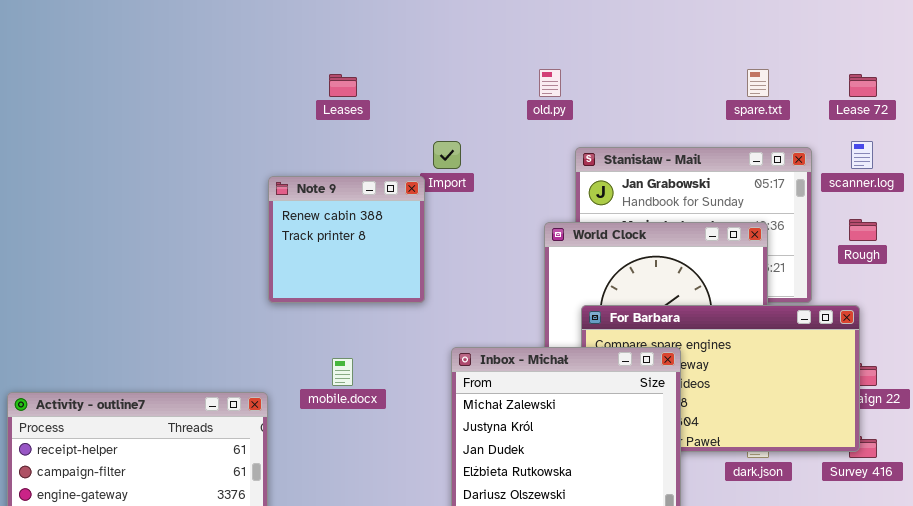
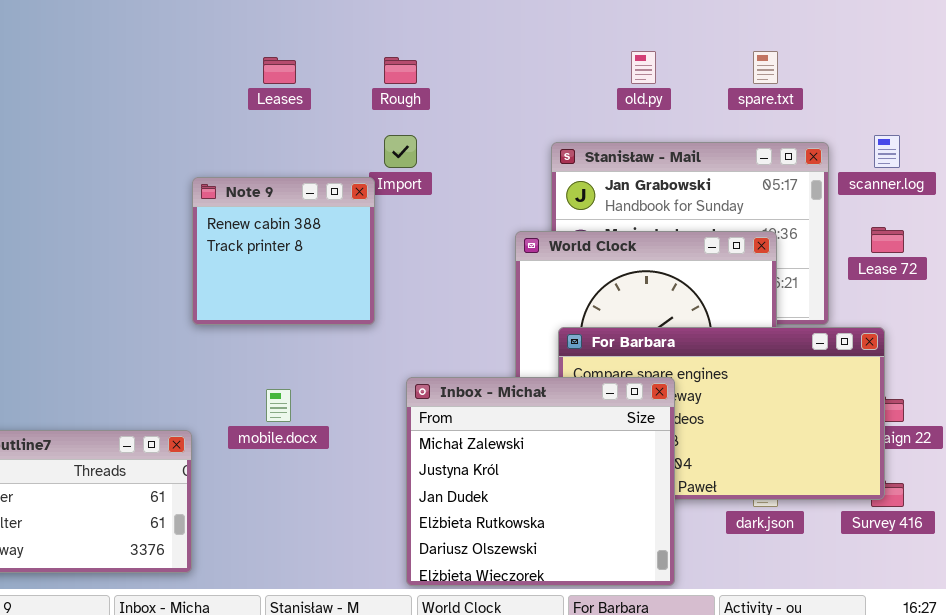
old.py: [539,69,561,97] -> [631,51,656,84], moved
Lease 72: [849,74,877,97] -> [871,227,904,253], moved
Rough: [849,219,877,241] -> [384,57,417,84], moved

